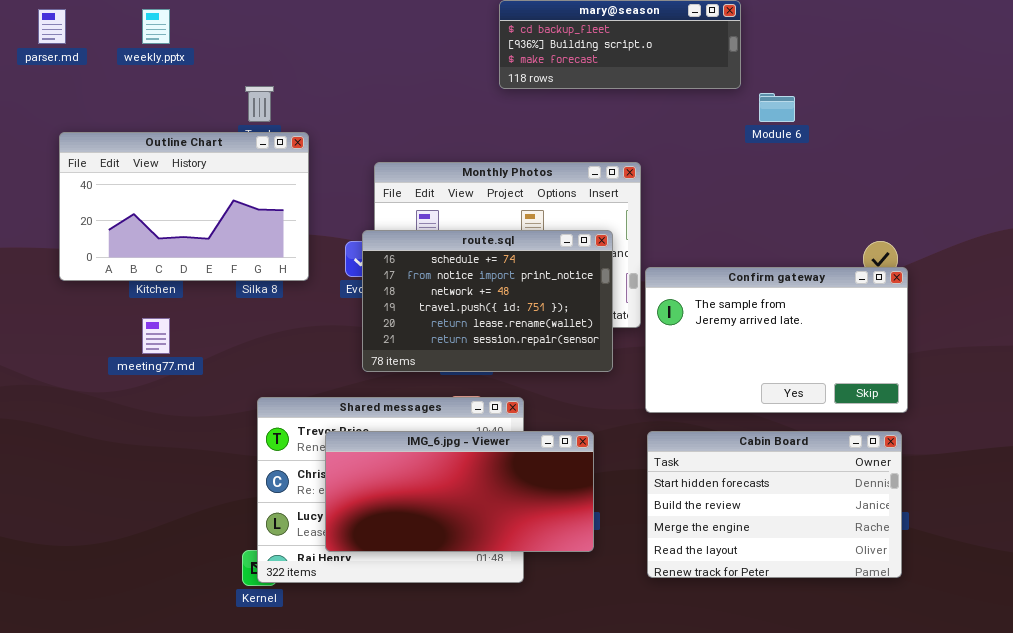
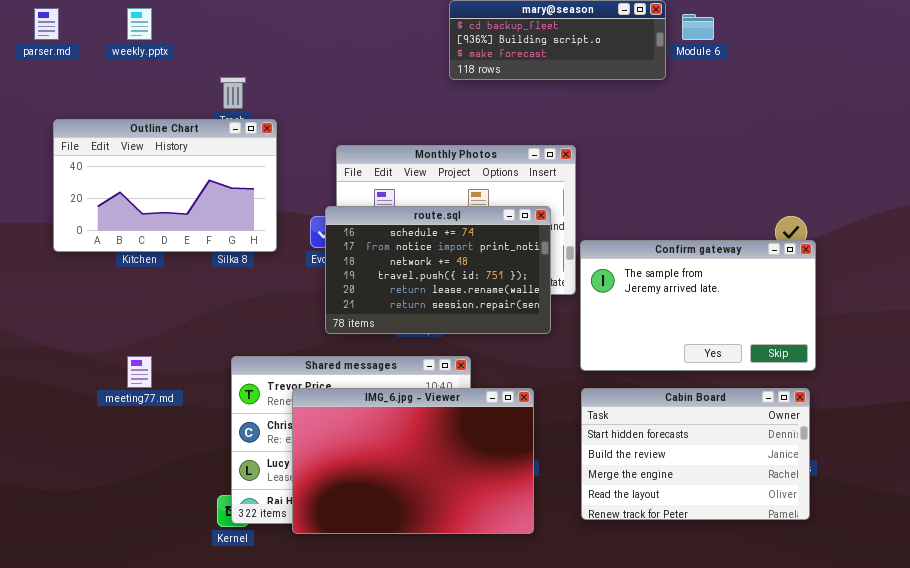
Module 6: [759,93,795,122] -> [682,14,714,40], moved
meeting77.md: [142,318,170,354] -> [127,356,152,388], moved
IMG_6.jpg - Viewer: [325,431,594,552] -> [292,388,534,534], resized

